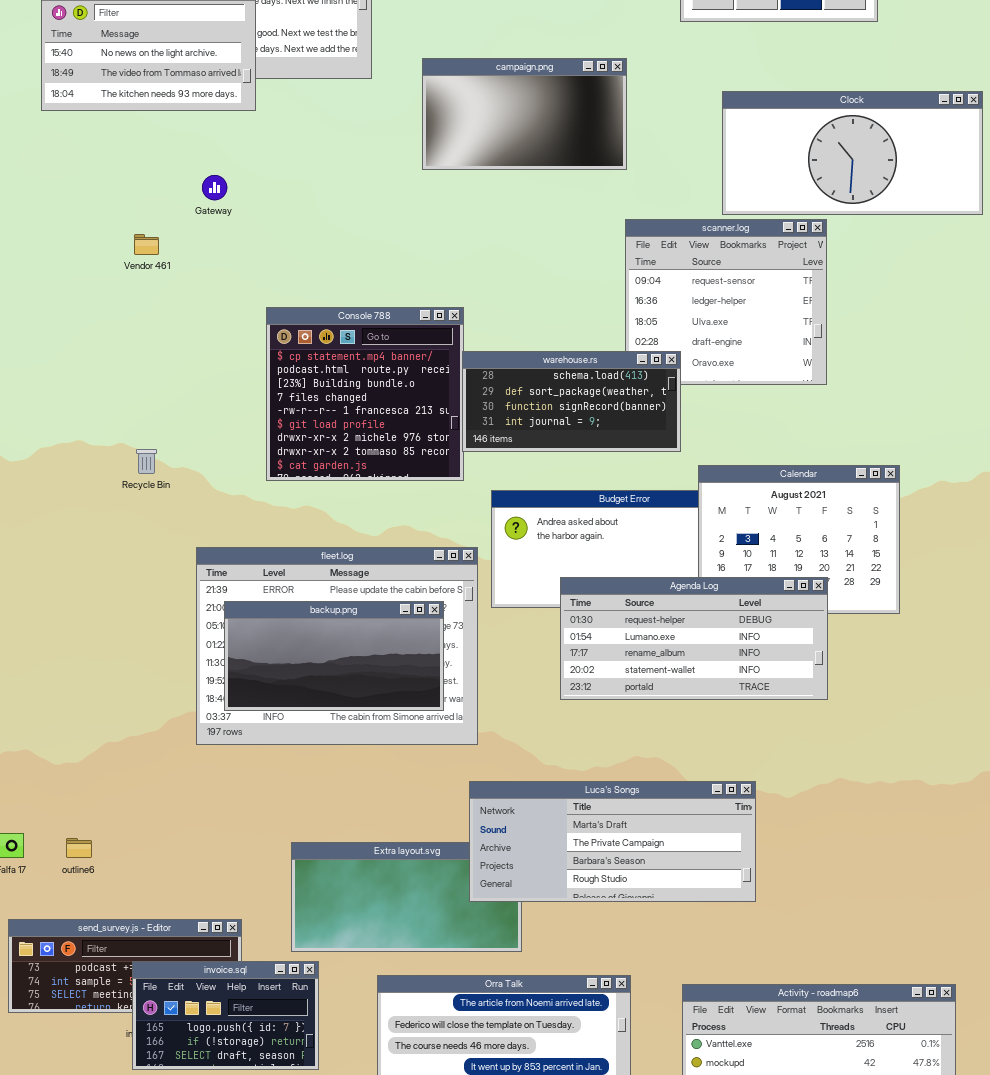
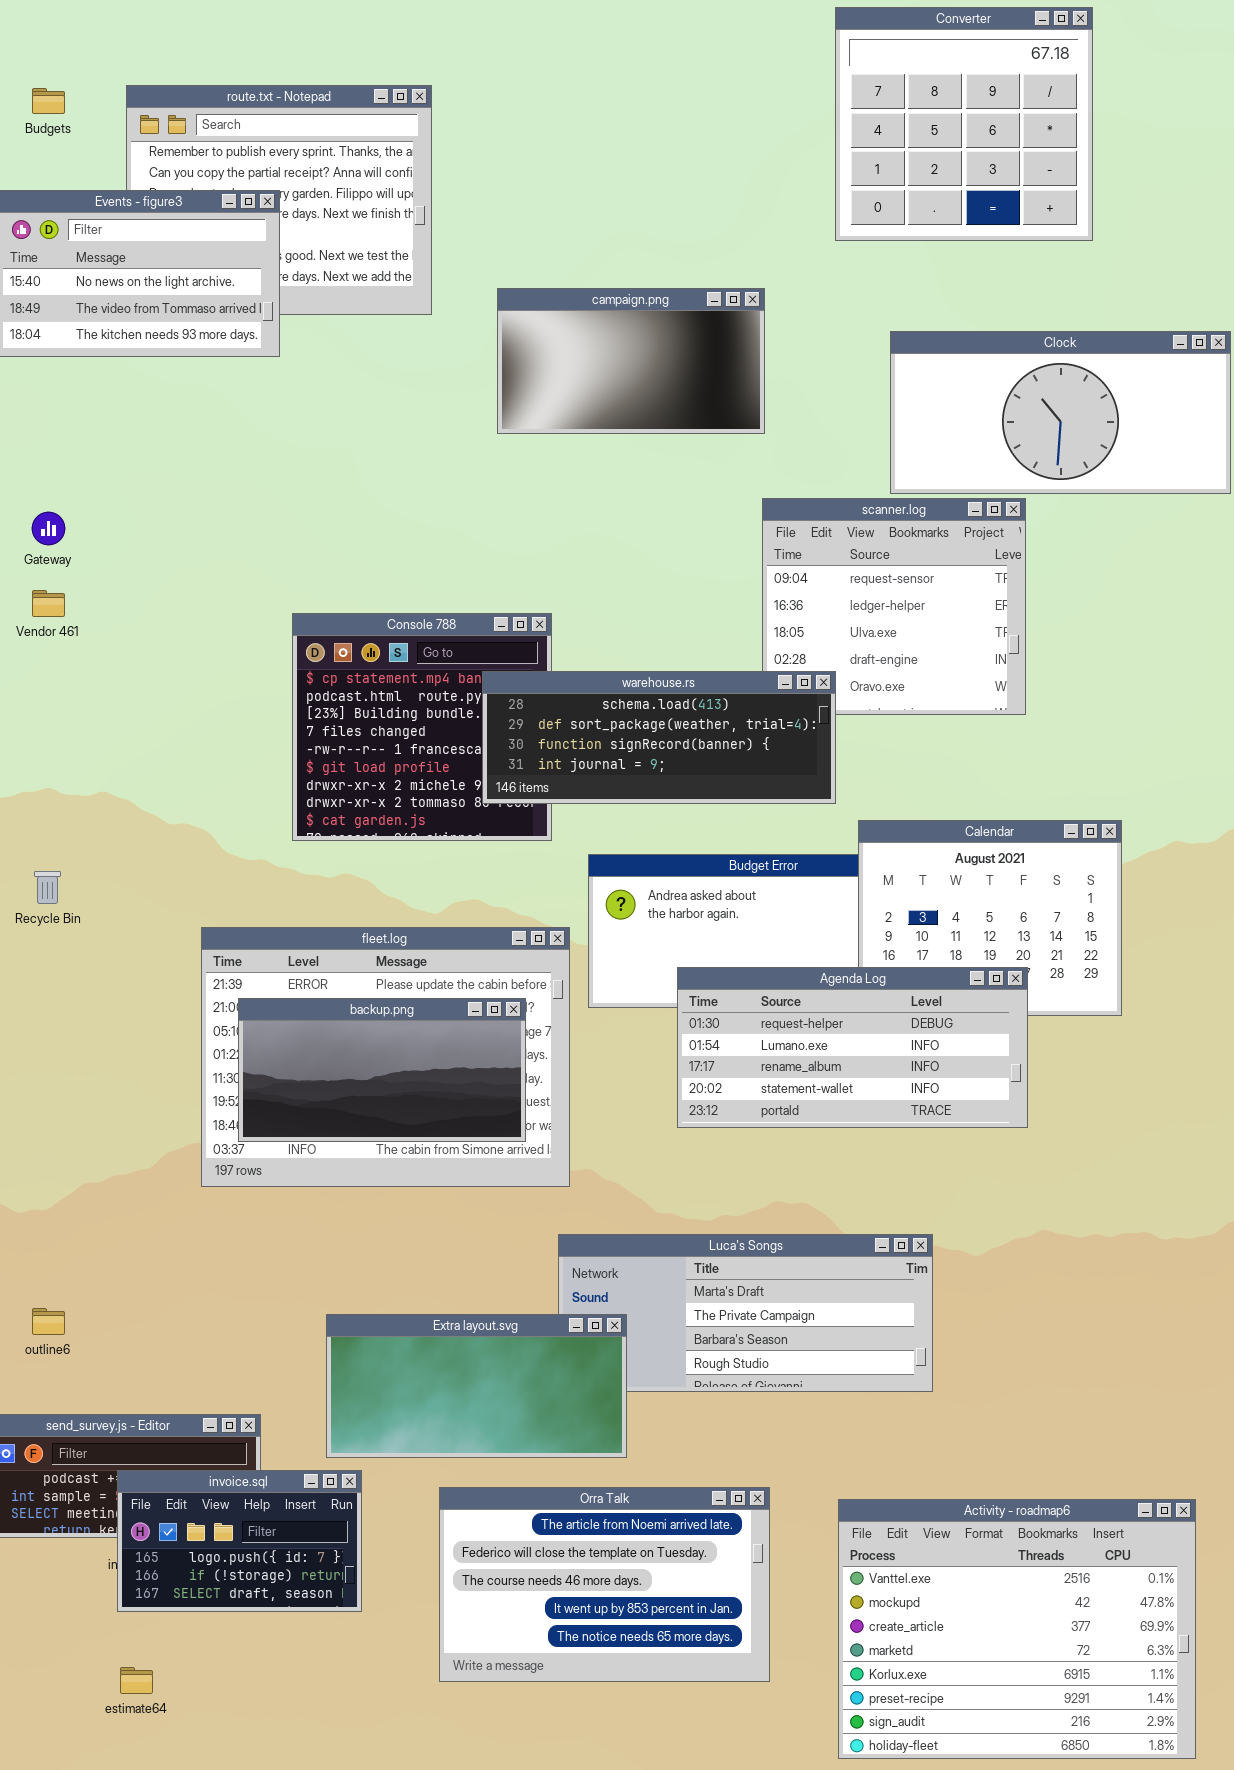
Gateway: [202,175,227,200] -> [32,512,65,545], moved
Vendor 461: [134,234,159,255] -> [32,590,65,617], moved
warehouse.rs: [462,351,681,452] -> [482,671,836,804], resized
Recycle Bin: [136,449,157,474] -> [34,871,61,904], moved
Extra layout.svg: [291,842,522,952] -> [326,1314,627,1458], raised

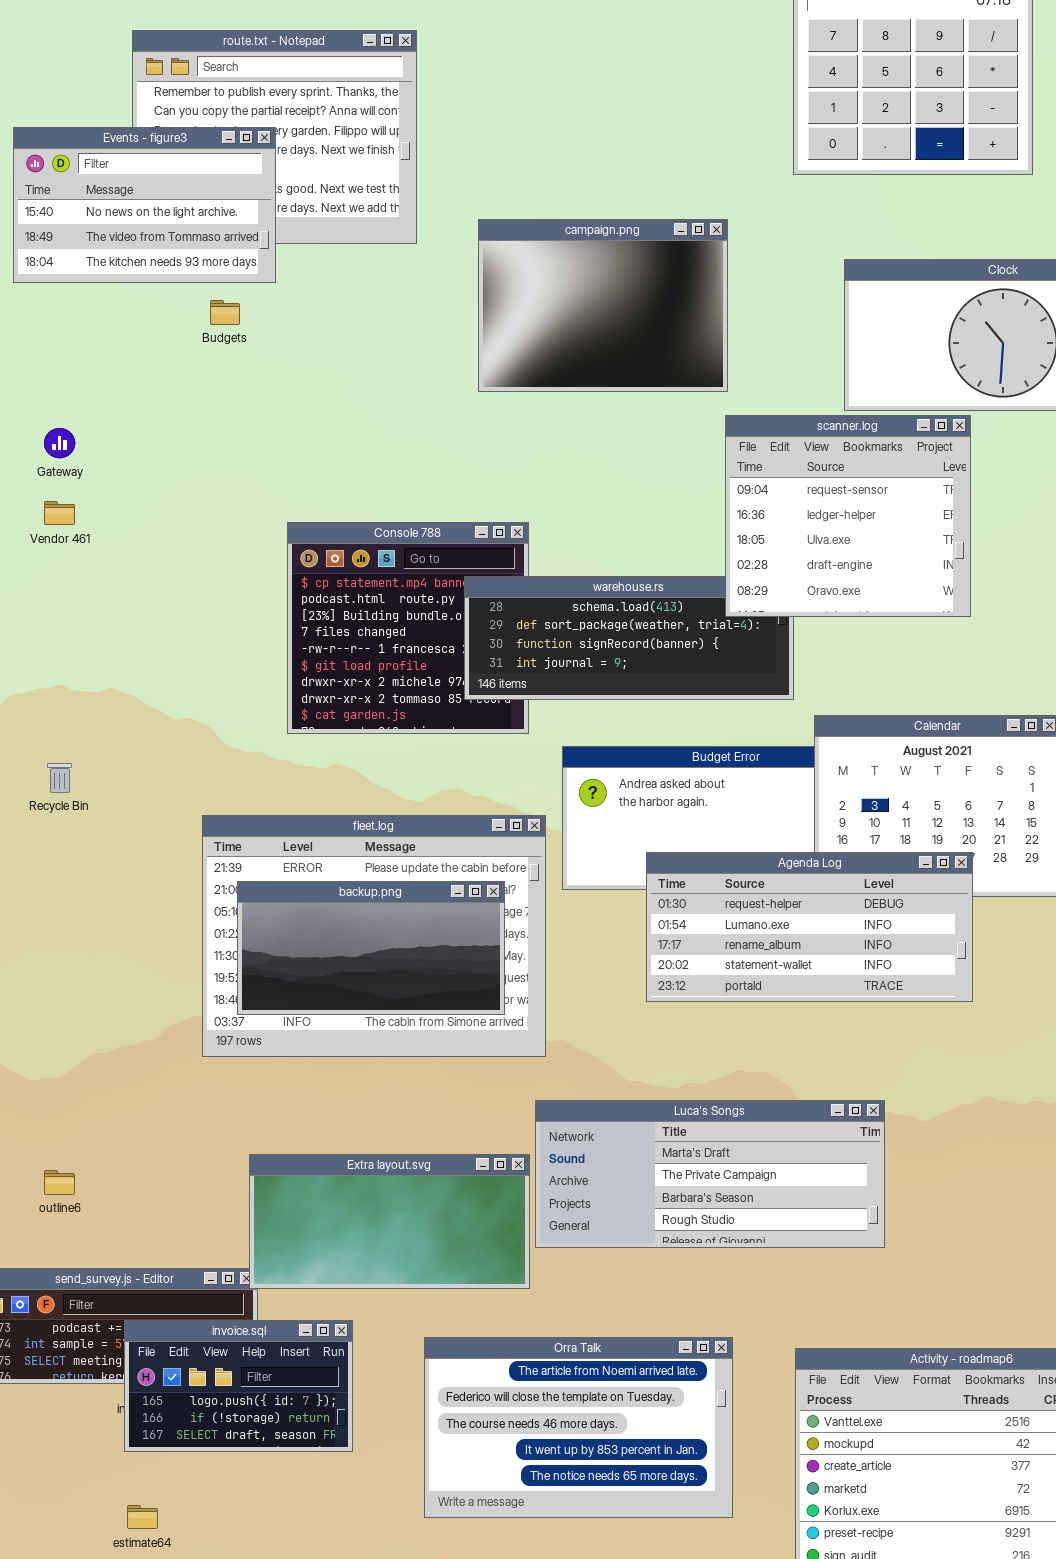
Budgets: [32,88,65,114] -> [210,300,240,325], moved
campaign.png: [497,288,765,434] -> [478,219,728,392], resized
scanner.log: [762,498,1026,715] -> [725,415,971,617], raised
Extra layout.svg: [326,1314,627,1458] -> [249,1154,530,1289], moved

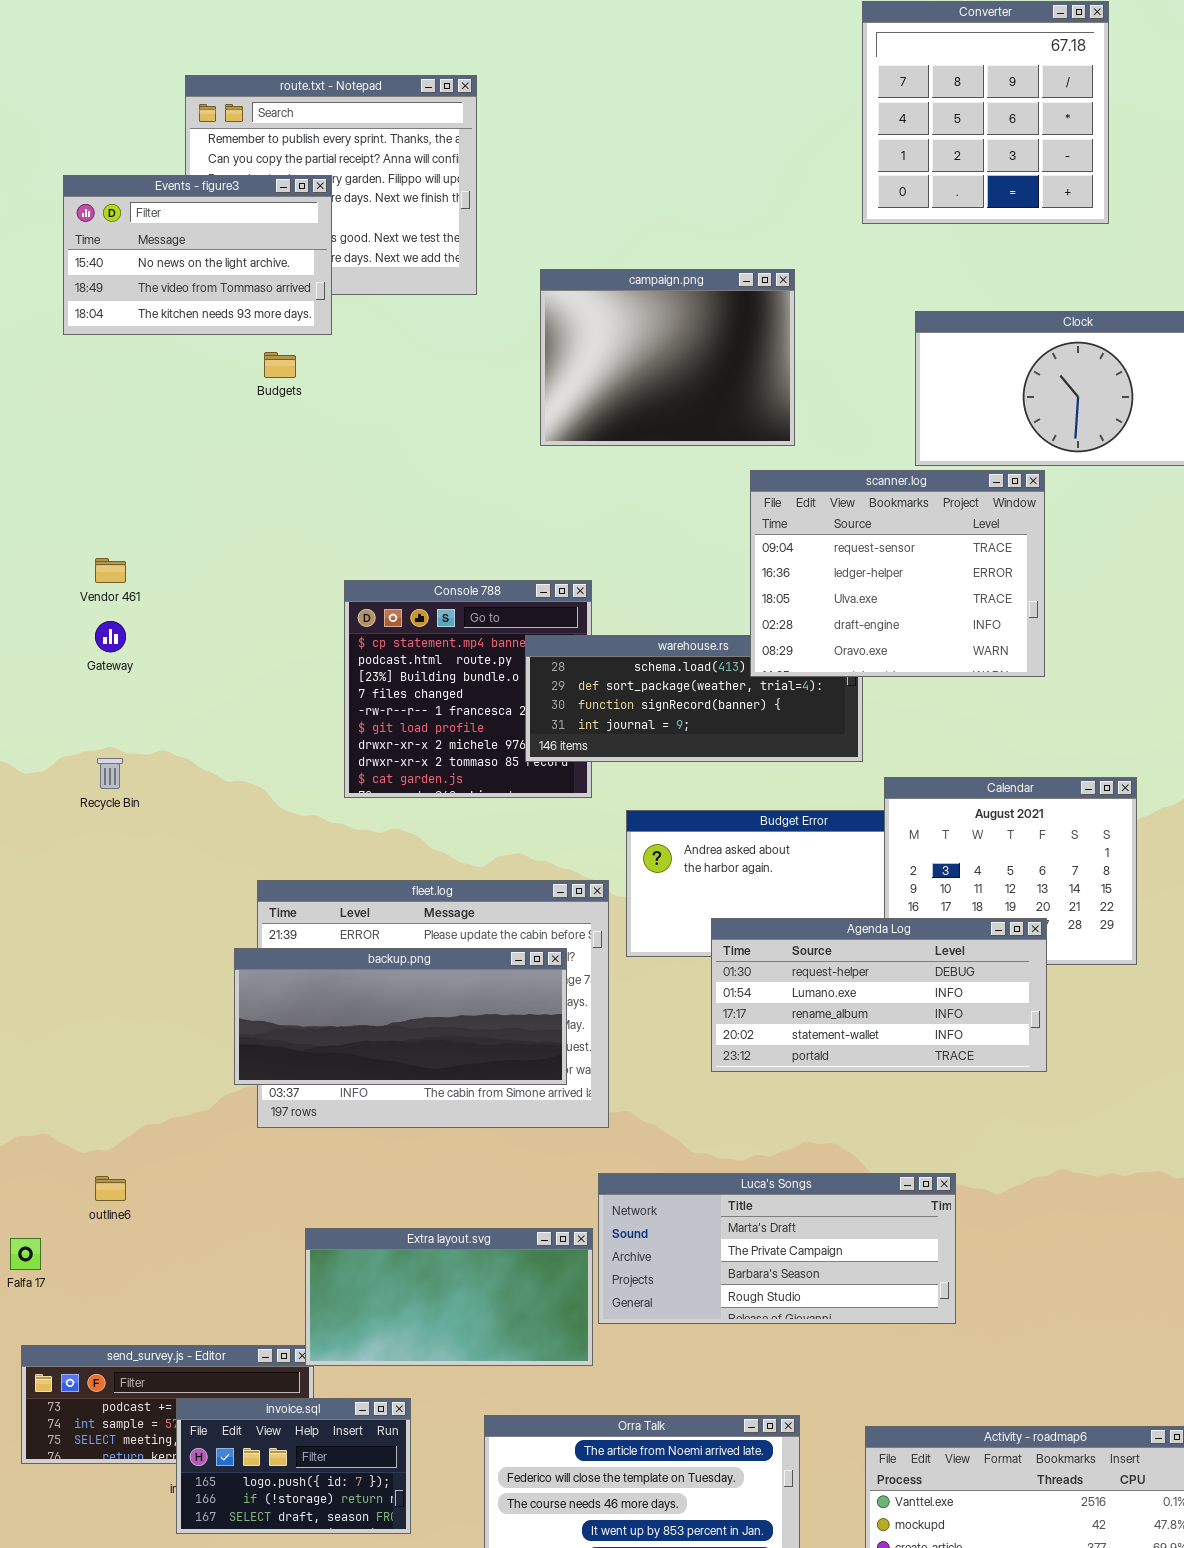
scanner.log: [725,415,971,617] -> [750,470,1045,677], resized
Gateway: [44,428,75,458] -> [95,621,126,652], moved
Recycle Bin: [47,763,72,793] -> [97,758,123,789], moved
backup.png: [237,881,505,1015] -> [234,948,567,1085], resized
outline6: [44,1170,75,1195] -> [95,1176,126,1201], moved

